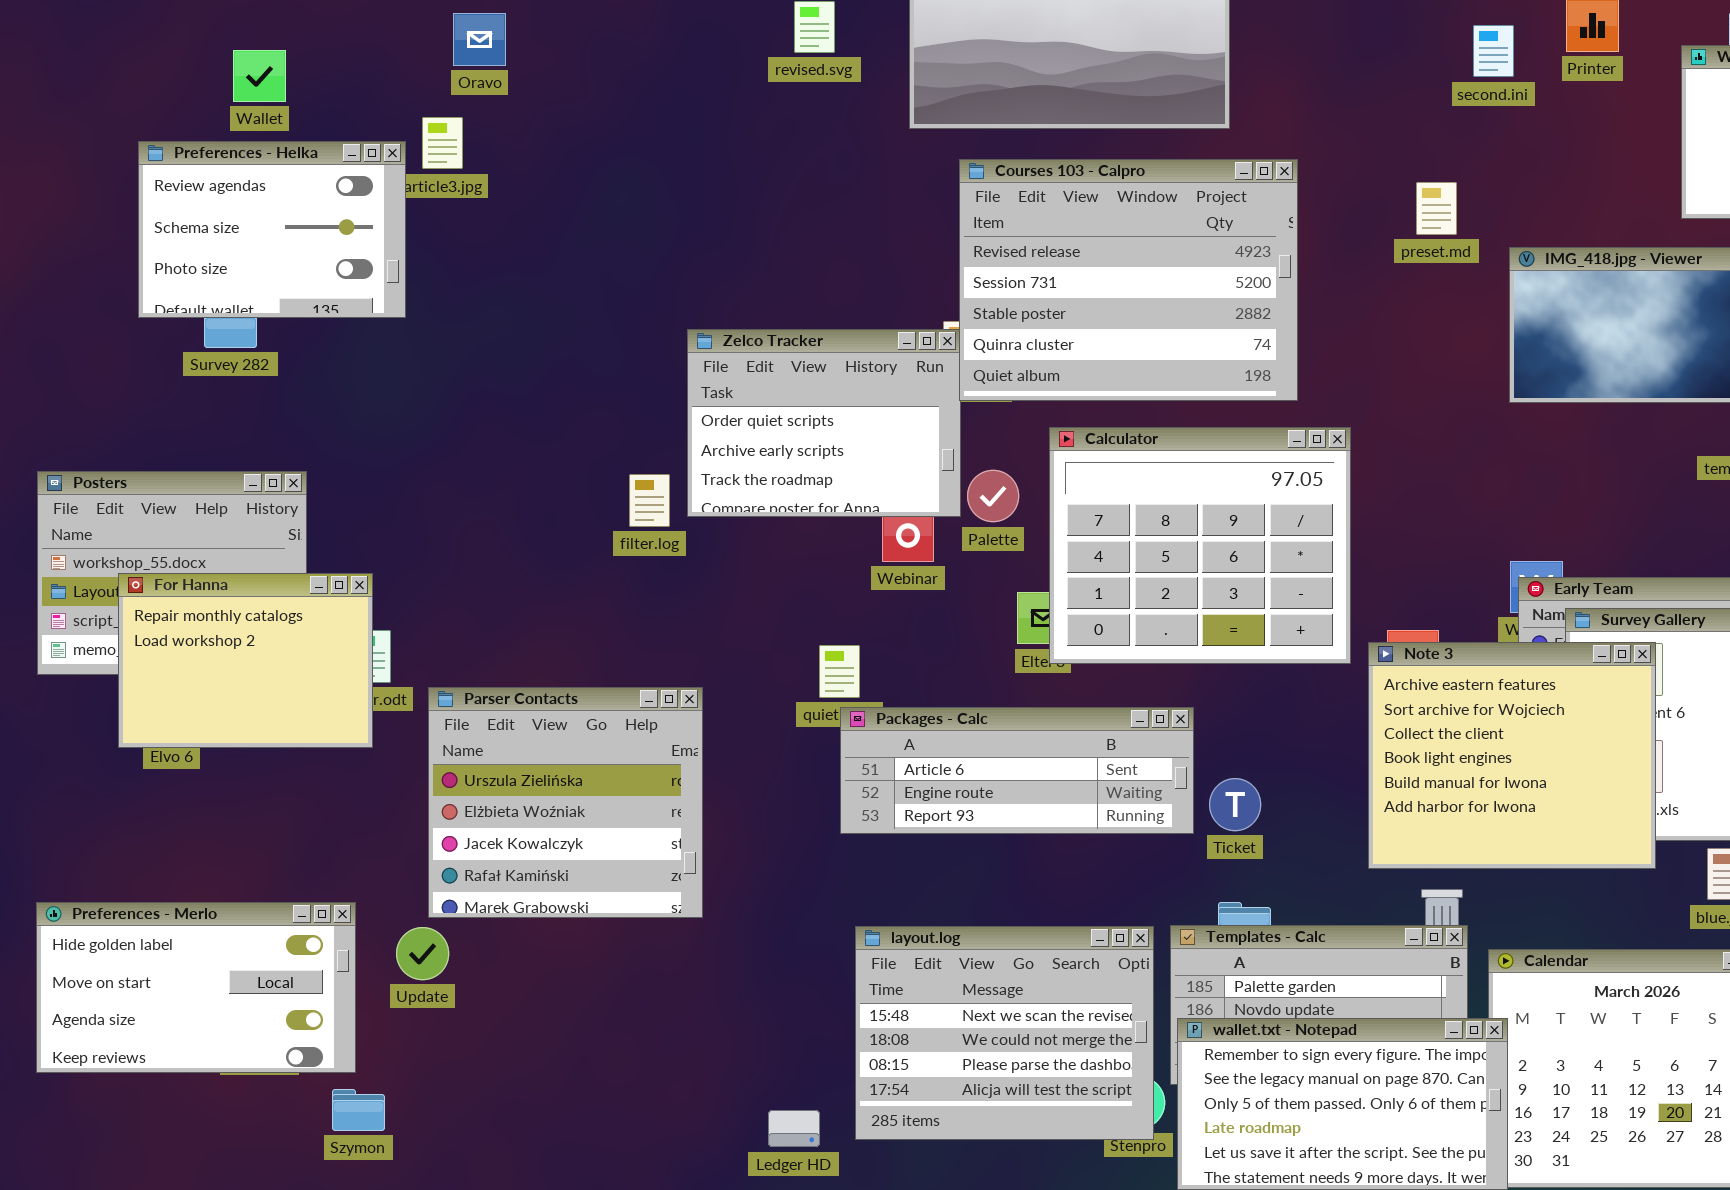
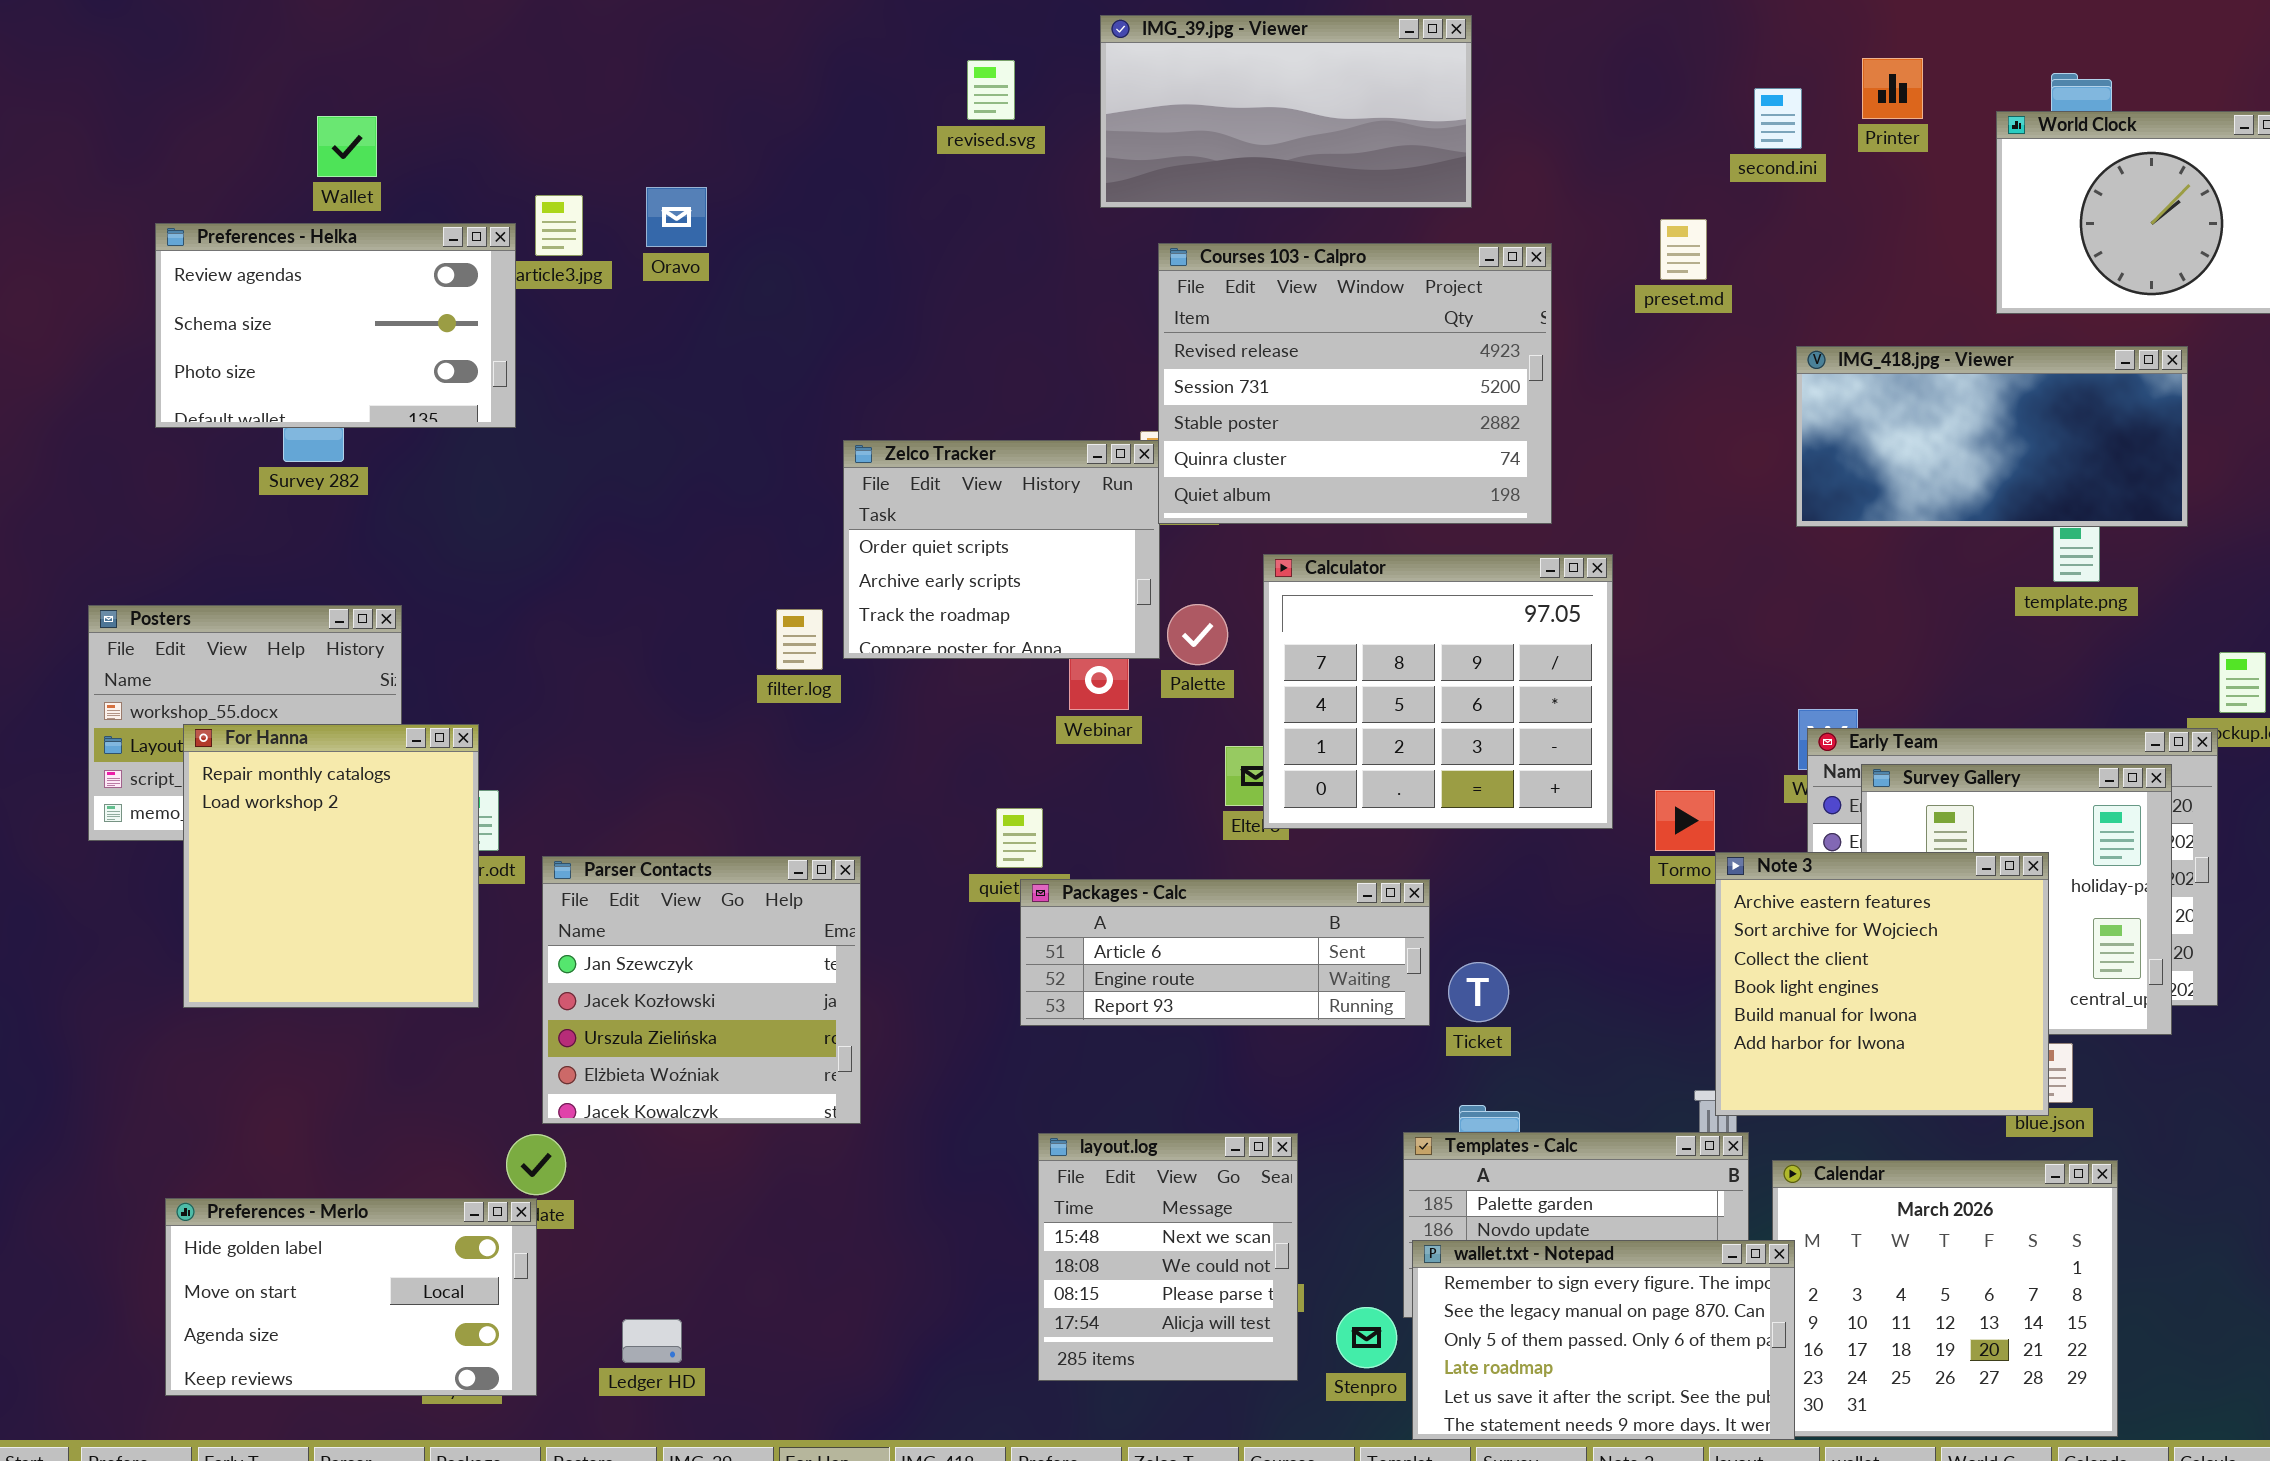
Oravo: [453,13,506,66] -> [646,187,707,247], moved
Preferences - Helka: [138,141,406,318] -> [155,223,516,428], resized
preset.md: [1416,182,1457,235] -> [1660,219,1707,280], moved
For Hanna: [118,573,373,748] -> [183,724,479,1008], resized
Note 3: [1368,642,1656,869] -> [1715,852,2049,1116], moved
Parser Contacts: [428,687,703,918] -> [542,856,861,1124], scrolled up 2 rows
Preferences - Merlo: [36,902,356,1073] -> [165,1198,537,1396], moved
layout.log: [855,926,1154,1140] -> [1038,1133,1298,1381], resized
Ledger HD: [768,1110,820,1147] -> [622,1319,682,1363], moved

